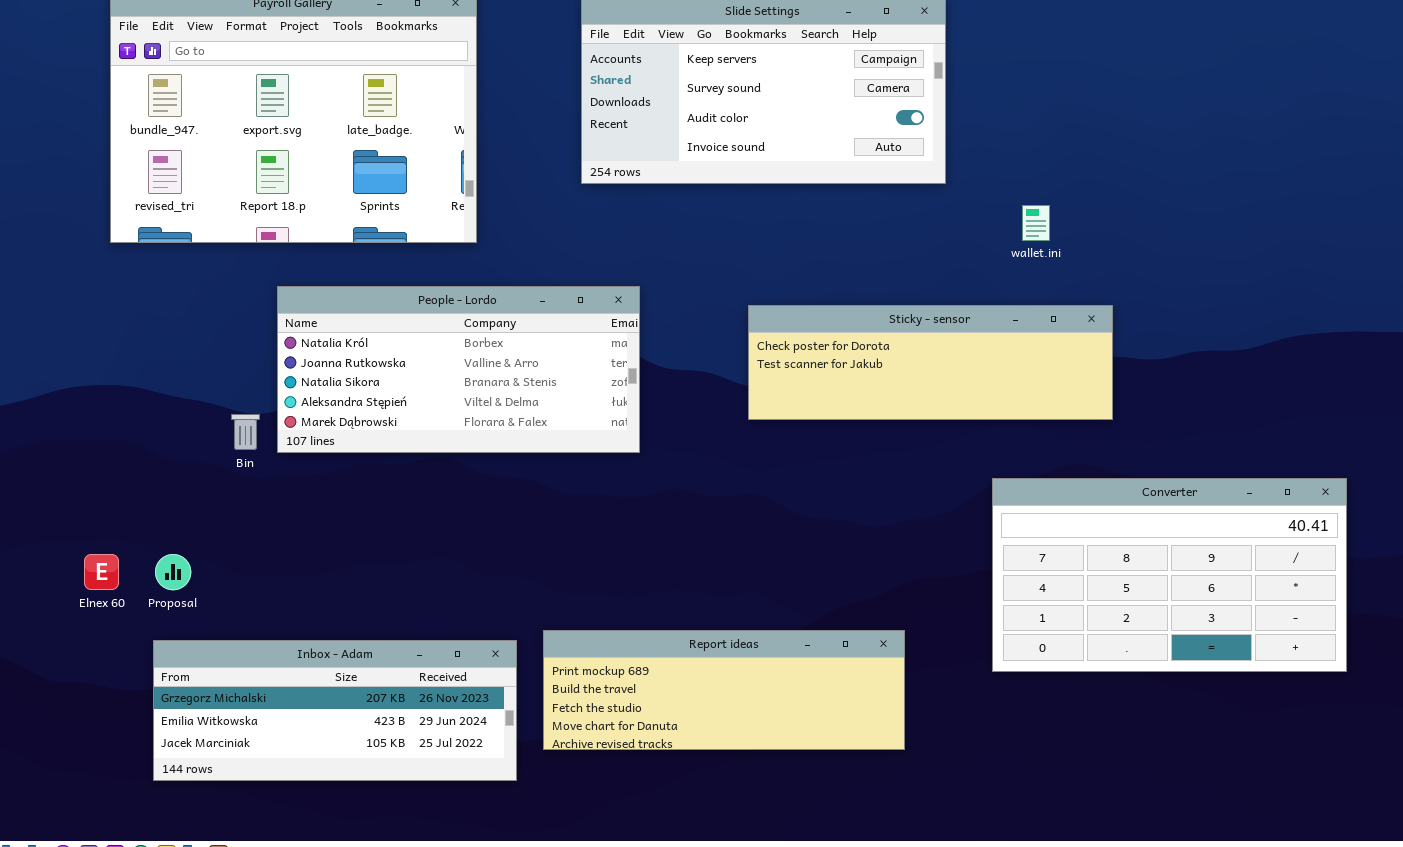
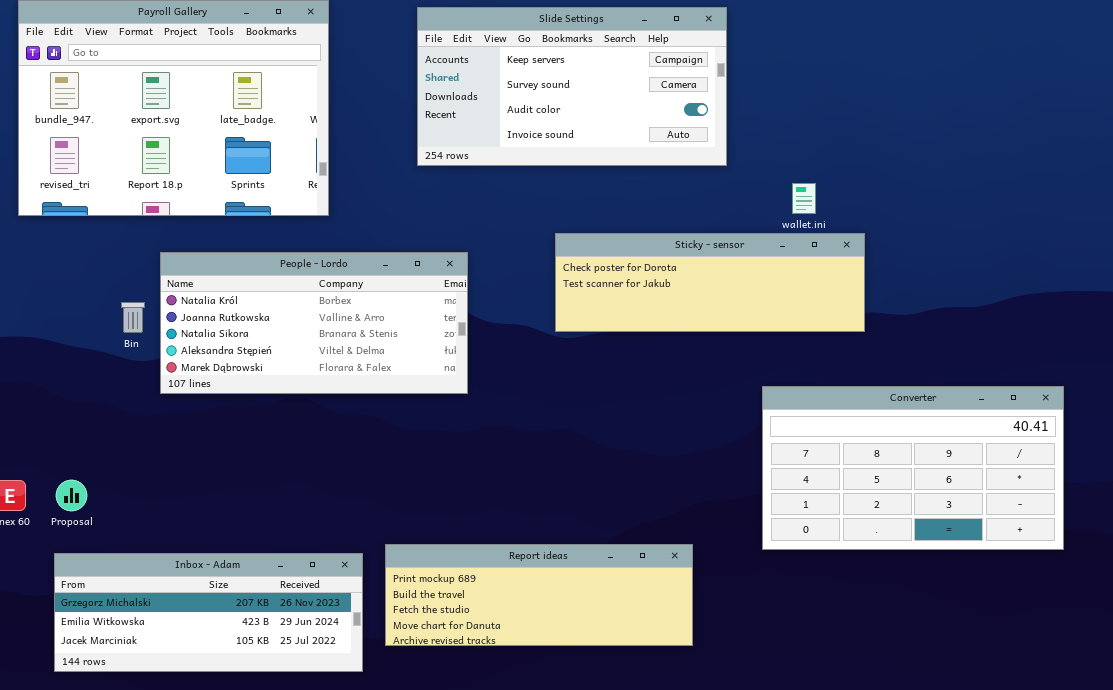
Sticky - sensor: [748,305,1113,420] -> [555,233,865,332], moved
Bin: [231,414,260,450] -> [121,302,145,333], moved
Converter: [992,478,1347,672] -> [762,386,1064,550], moved

